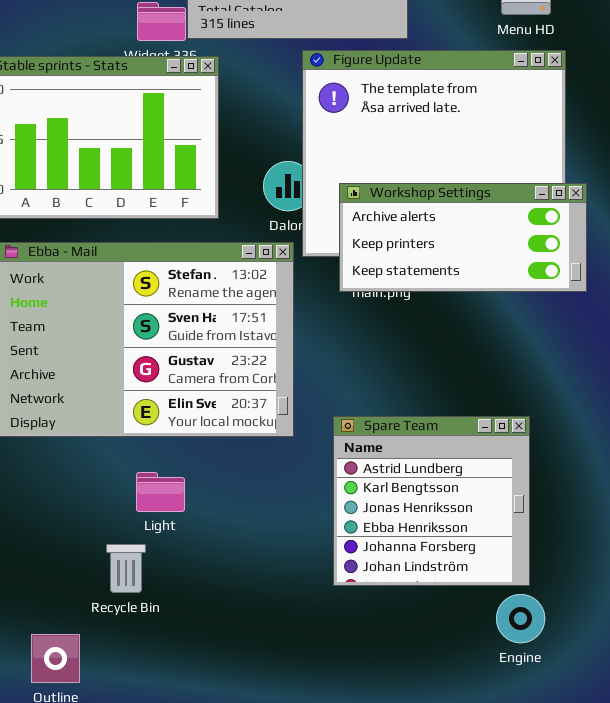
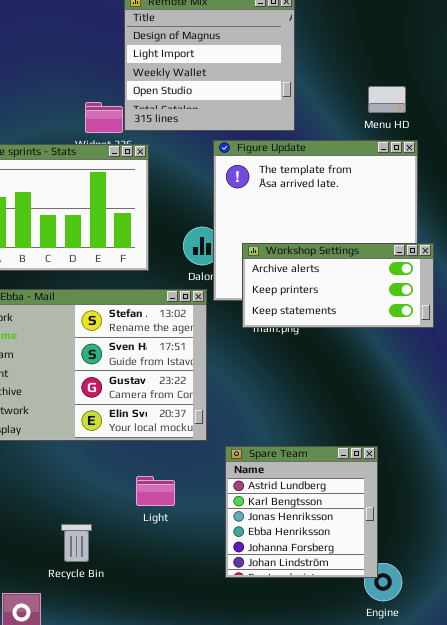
Spare Team: [333,416,530,586] -> [225,446,378,578], moved
Light: [136,472,185,512] -> [136,476,175,506], moved

